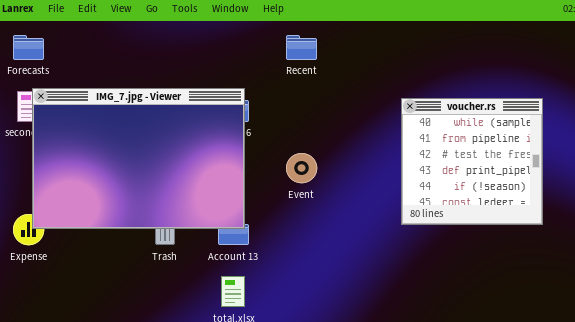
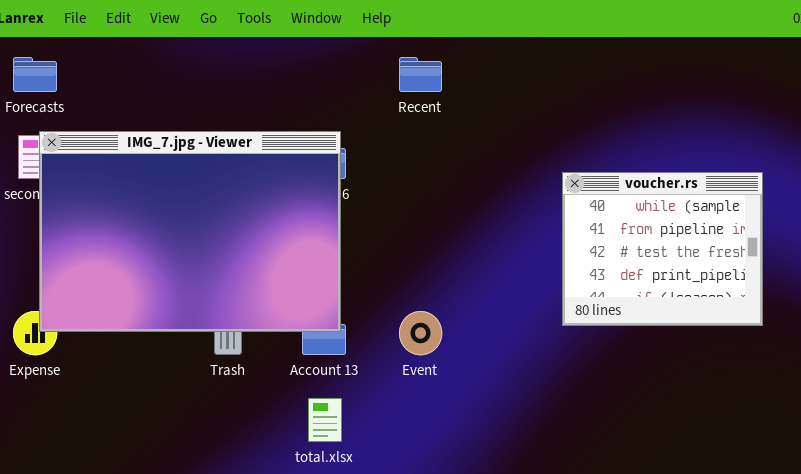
voucher.rs: [401,98,543,225] -> [562,172,763,326], resized
Event: [286,153,317,183] -> [399,311,442,355], moved

